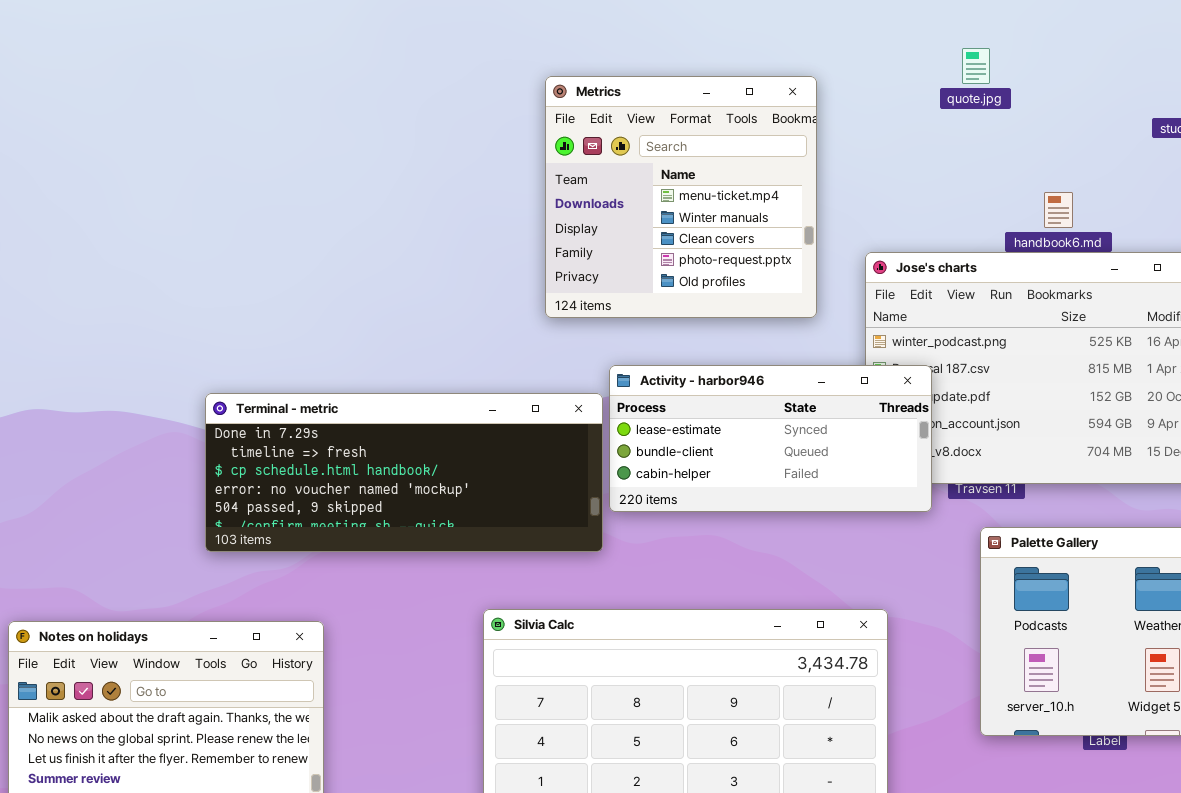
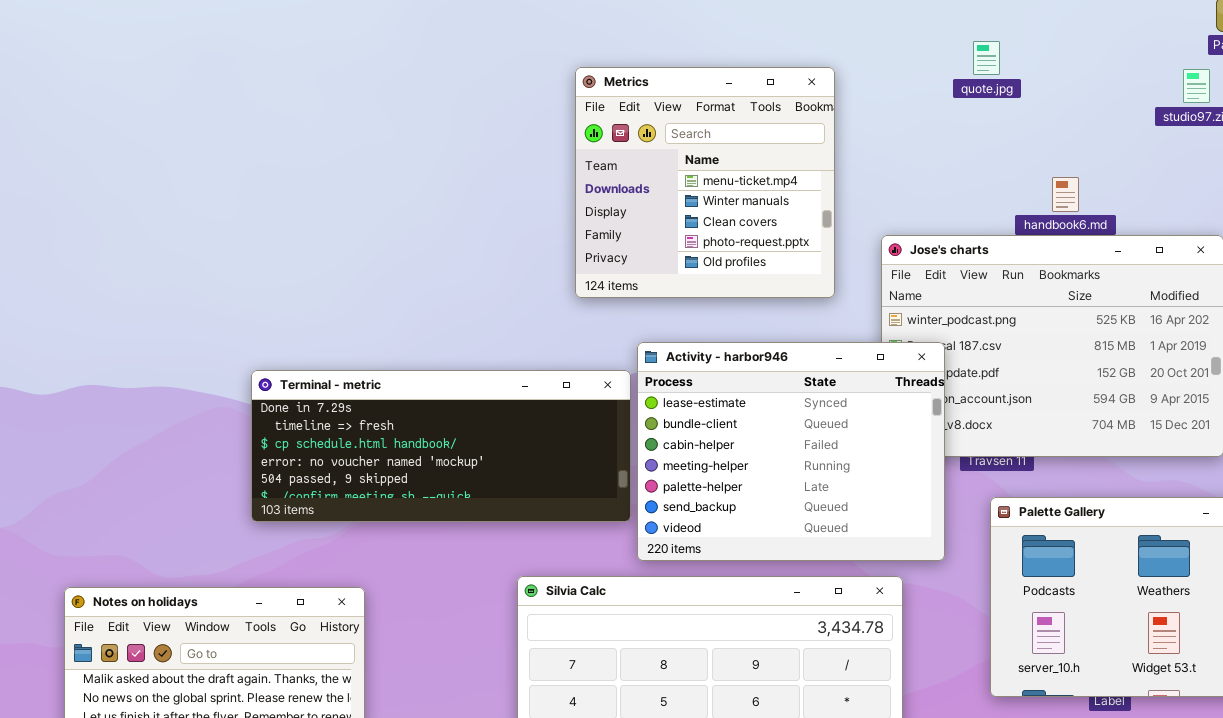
Activity - harbor946: [609,365,932,512] -> [637,342,945,561], resized

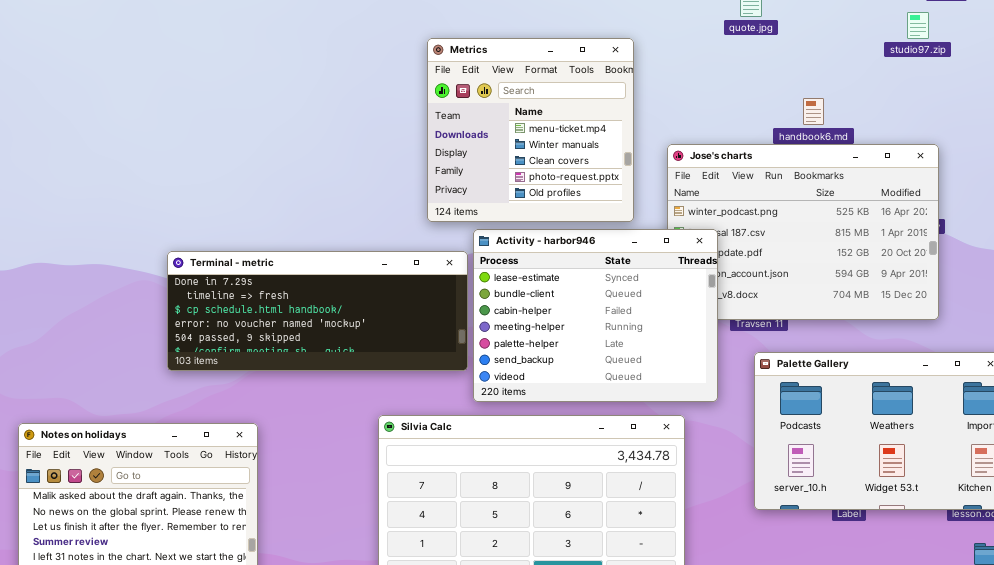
Metrics: [575,67,835,298] -> [427,38,634,222], moved

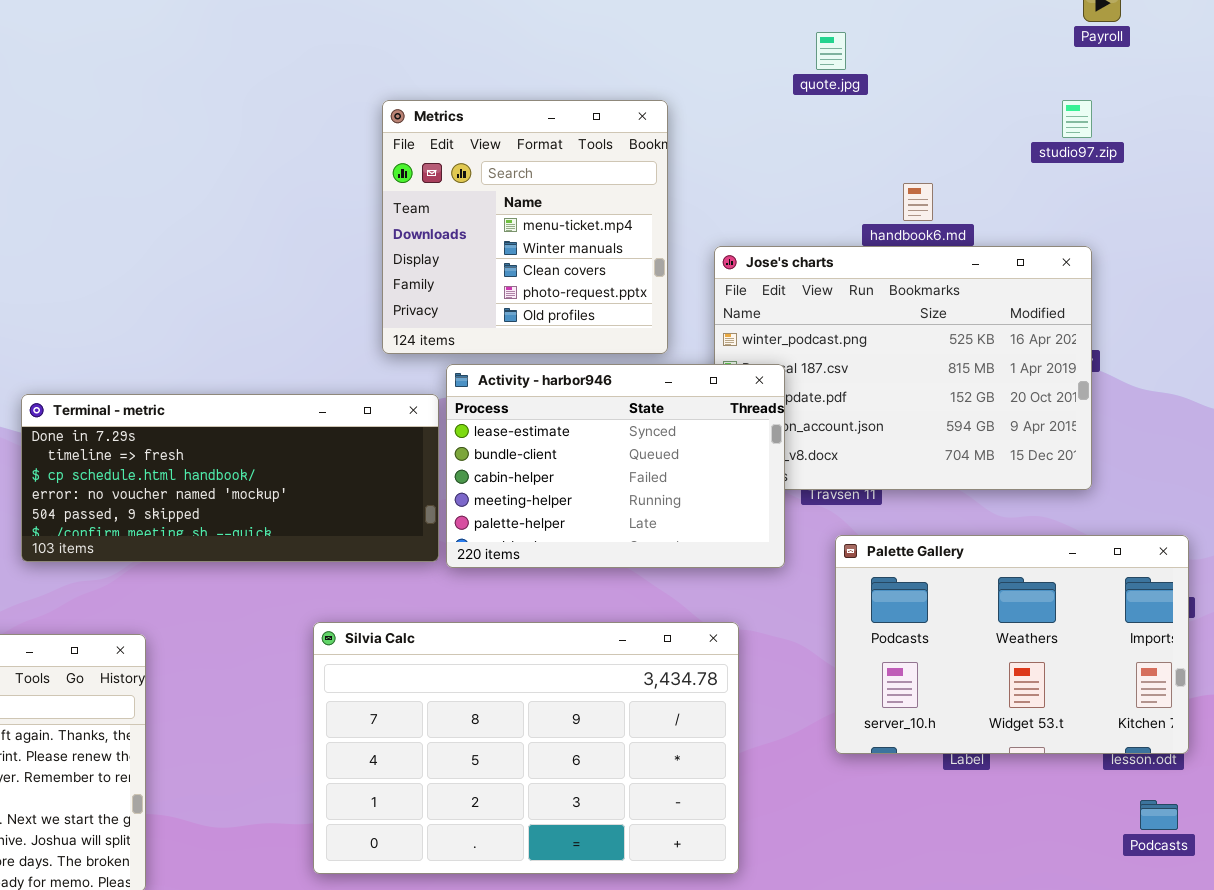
studio97.zip: [907,12,929,39] -> [1062,100,1092,138], moved
Activity - harbor946: [473,229,718,402] -> [446,364,785,568], resized

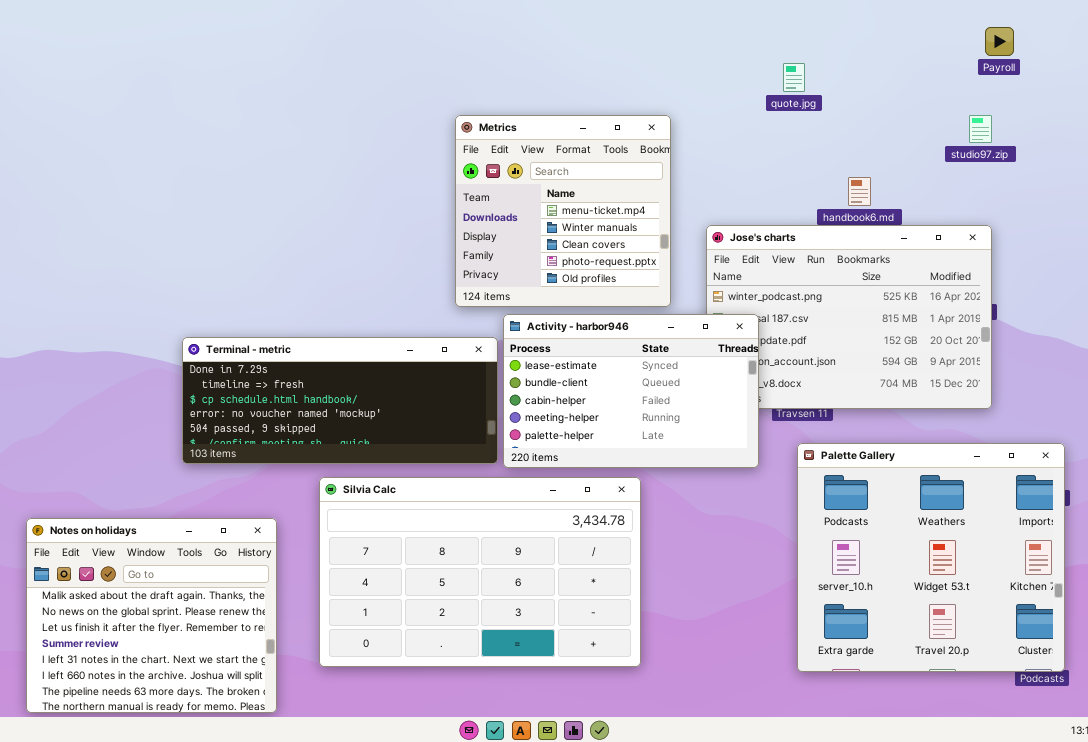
Palette Gallery: [835,535,1189,754] -> [797,443,1065,672], resized
Silvia Calc: [313,622,739,874] -> [319,477,641,667], moved

